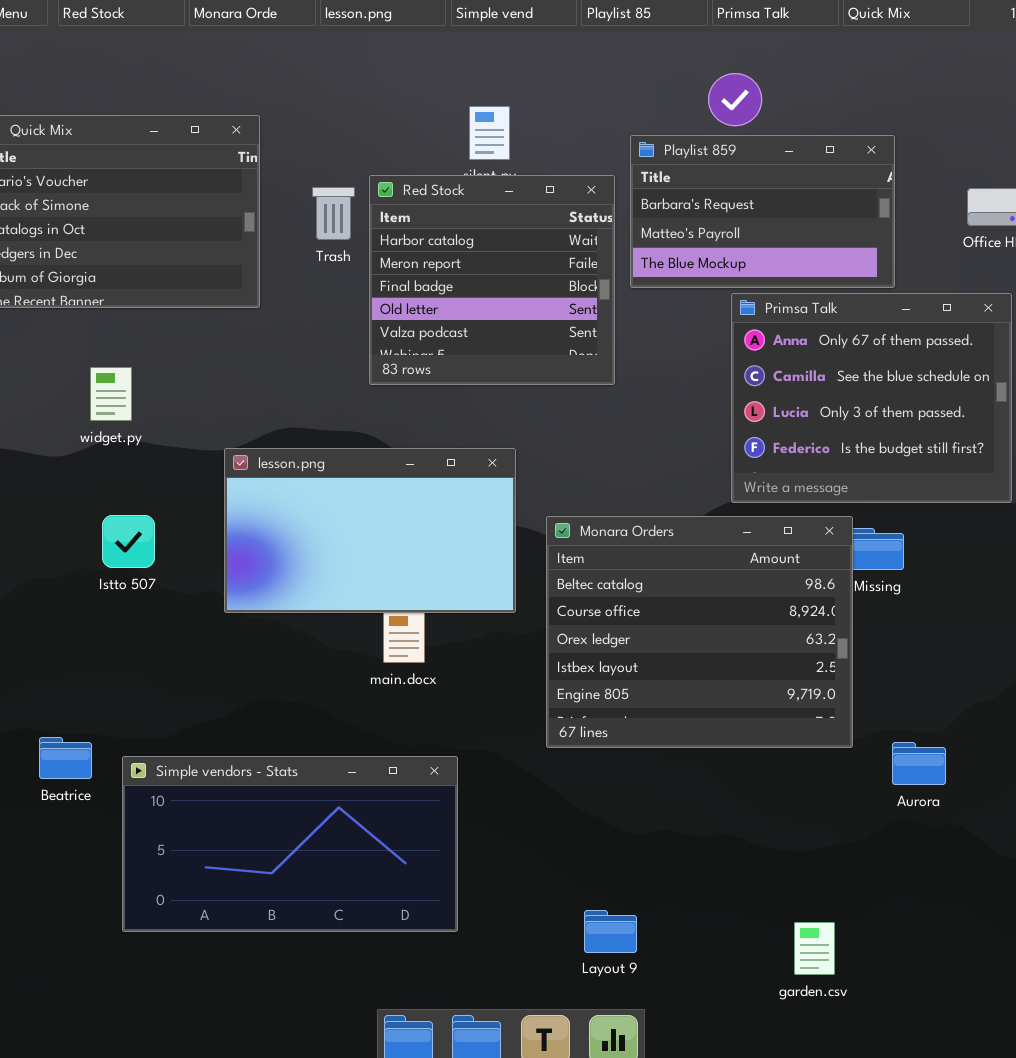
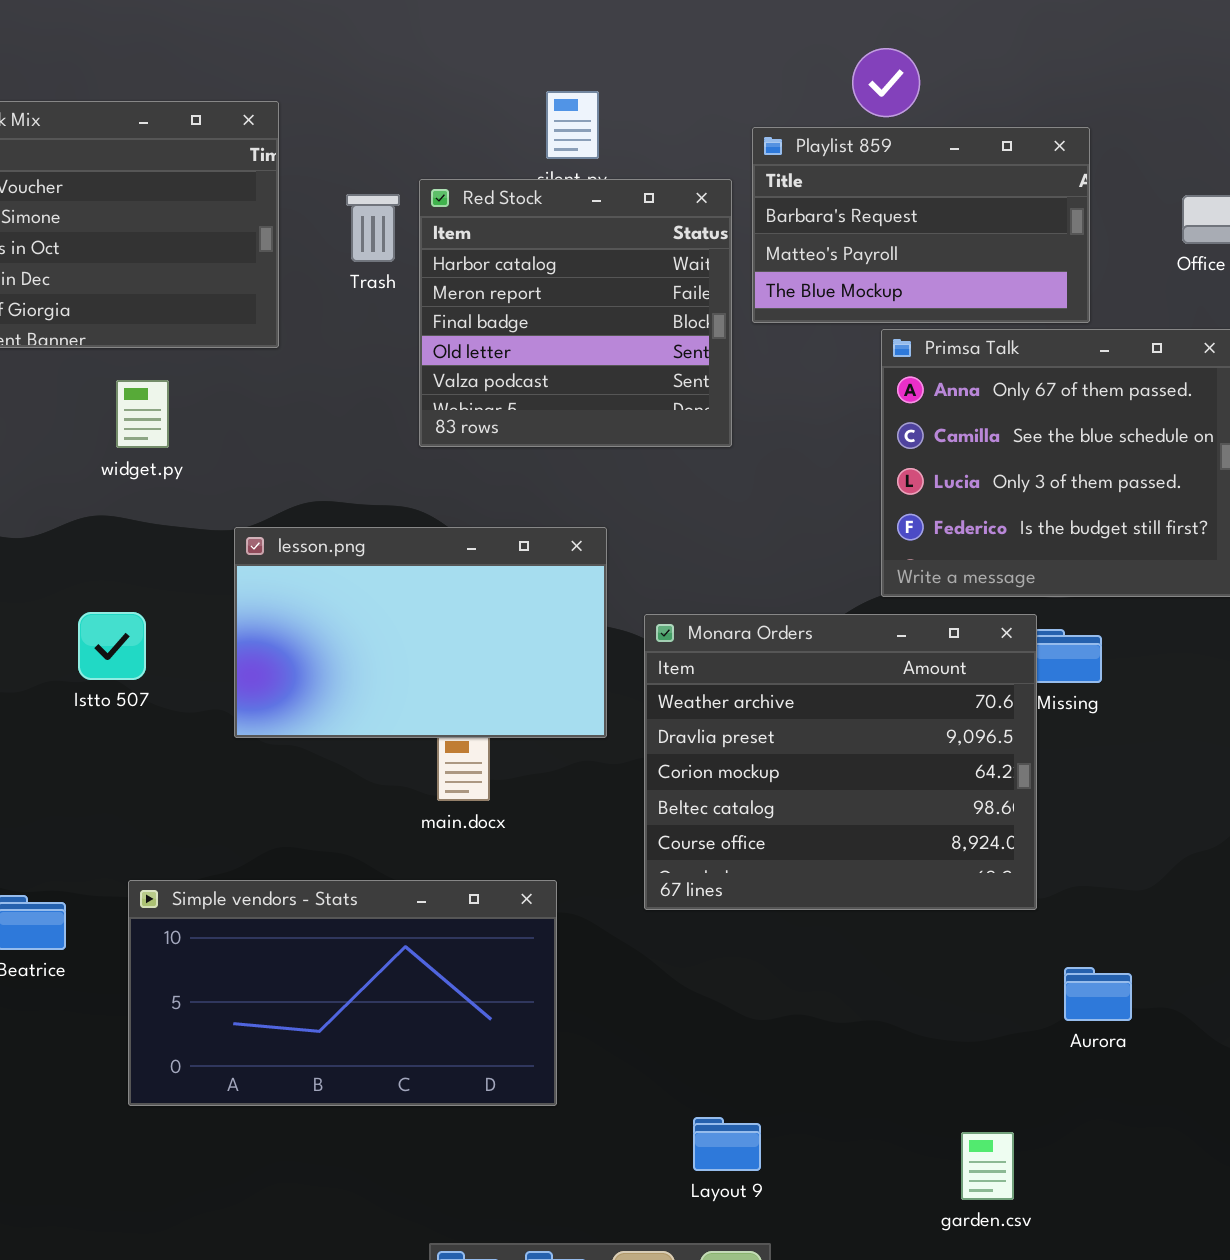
widget.py: [90,367,132,421] -> [116,380,169,448], moved
Monara Orders: [546,516,853,748] -> [644,614,1037,910], scrolled up 3 rows
Aurora: [892,742,946,785] -> [1064,967,1132,1021], moved
Simple vendors - Stats: [122,756,458,932] -> [128,880,557,1106], moved

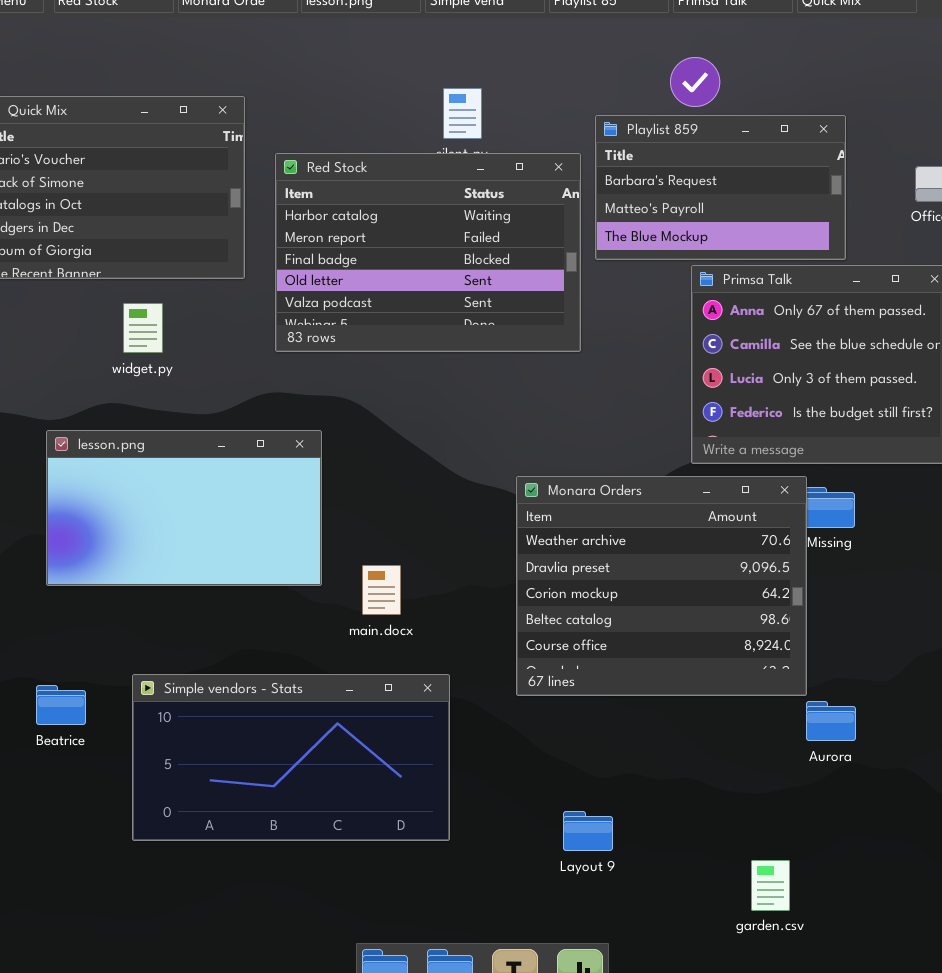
Red Stock: [419,179,732,447] -> [275,153,581,352], resized
lesson.png: [234,527,607,738] -> [46,430,322,586], moved
Aurora: [1064,967,1132,1021] -> [806,701,856,741], moved
Layout 9: [693,1117,761,1171] -> [563,811,613,851], moved

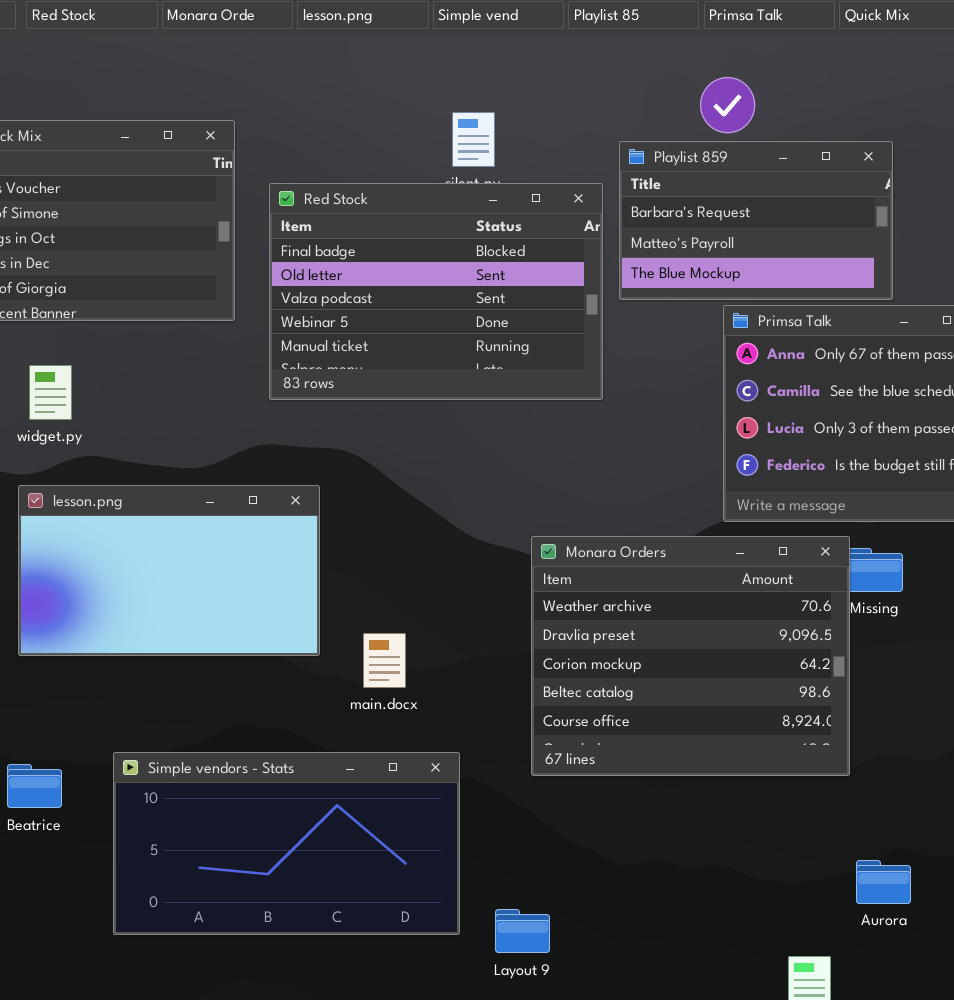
Red Stock: [275,153,581,352] -> [269,183,603,400], scrolled down 2 rows
widget.py: [123,303,163,353] -> [29,365,72,420], moved
Aurora: [806,701,856,741] -> [856,860,911,904], moved
Layout 9: [563,811,613,851] -> [495,909,550,953], moved

